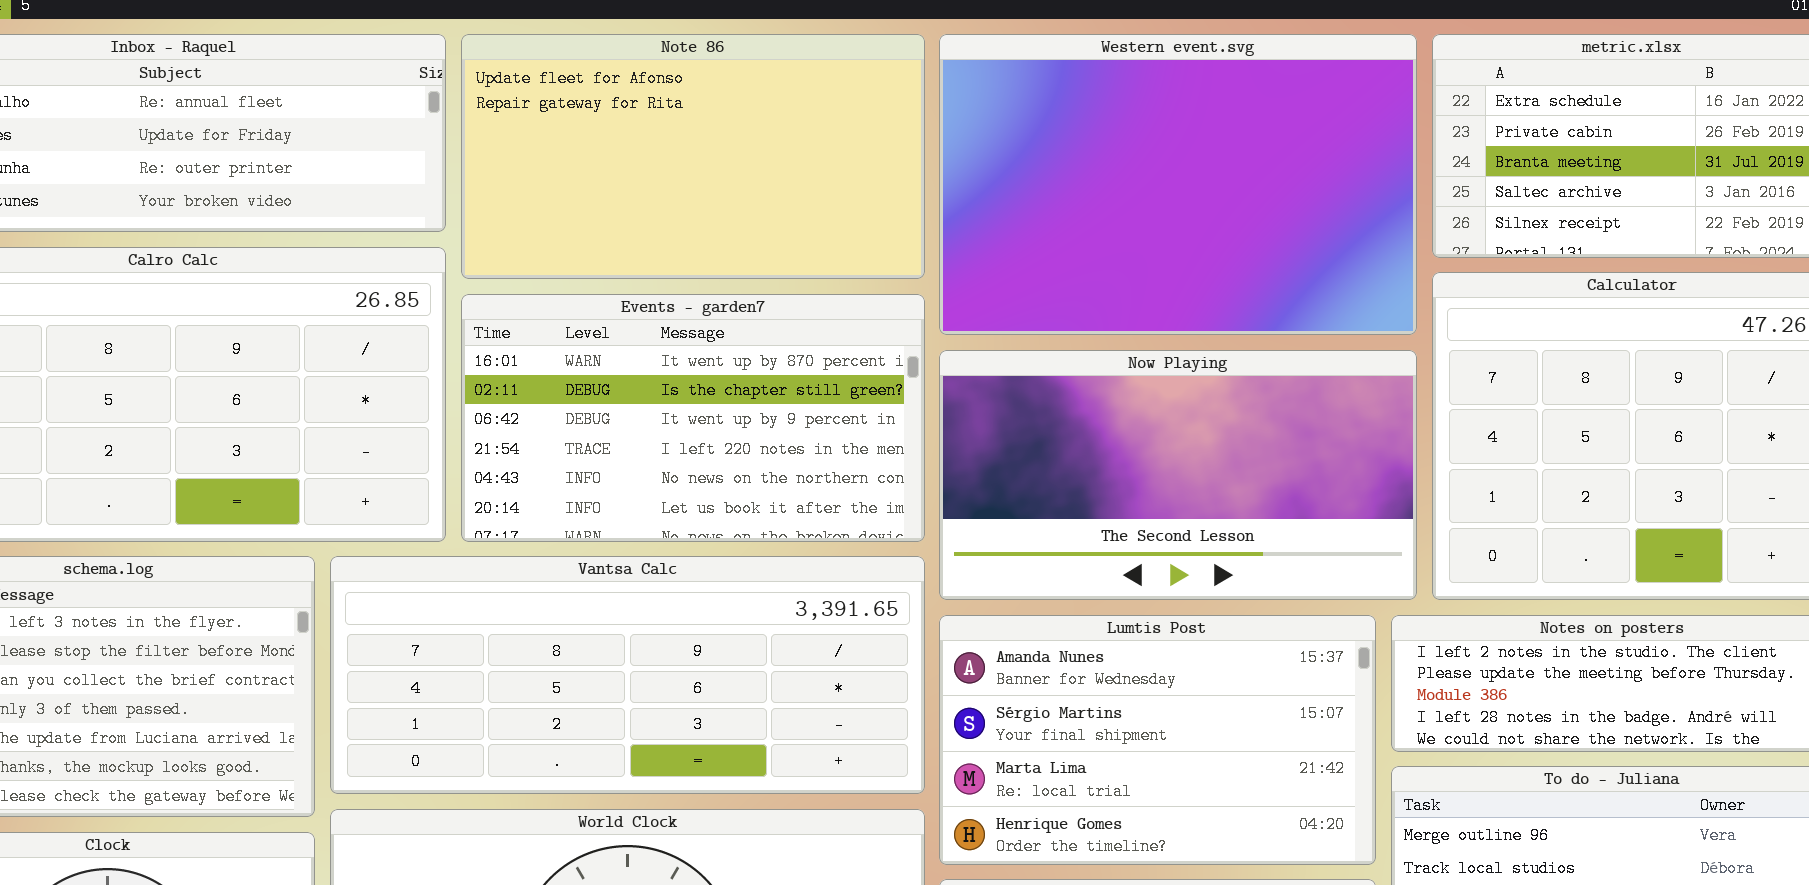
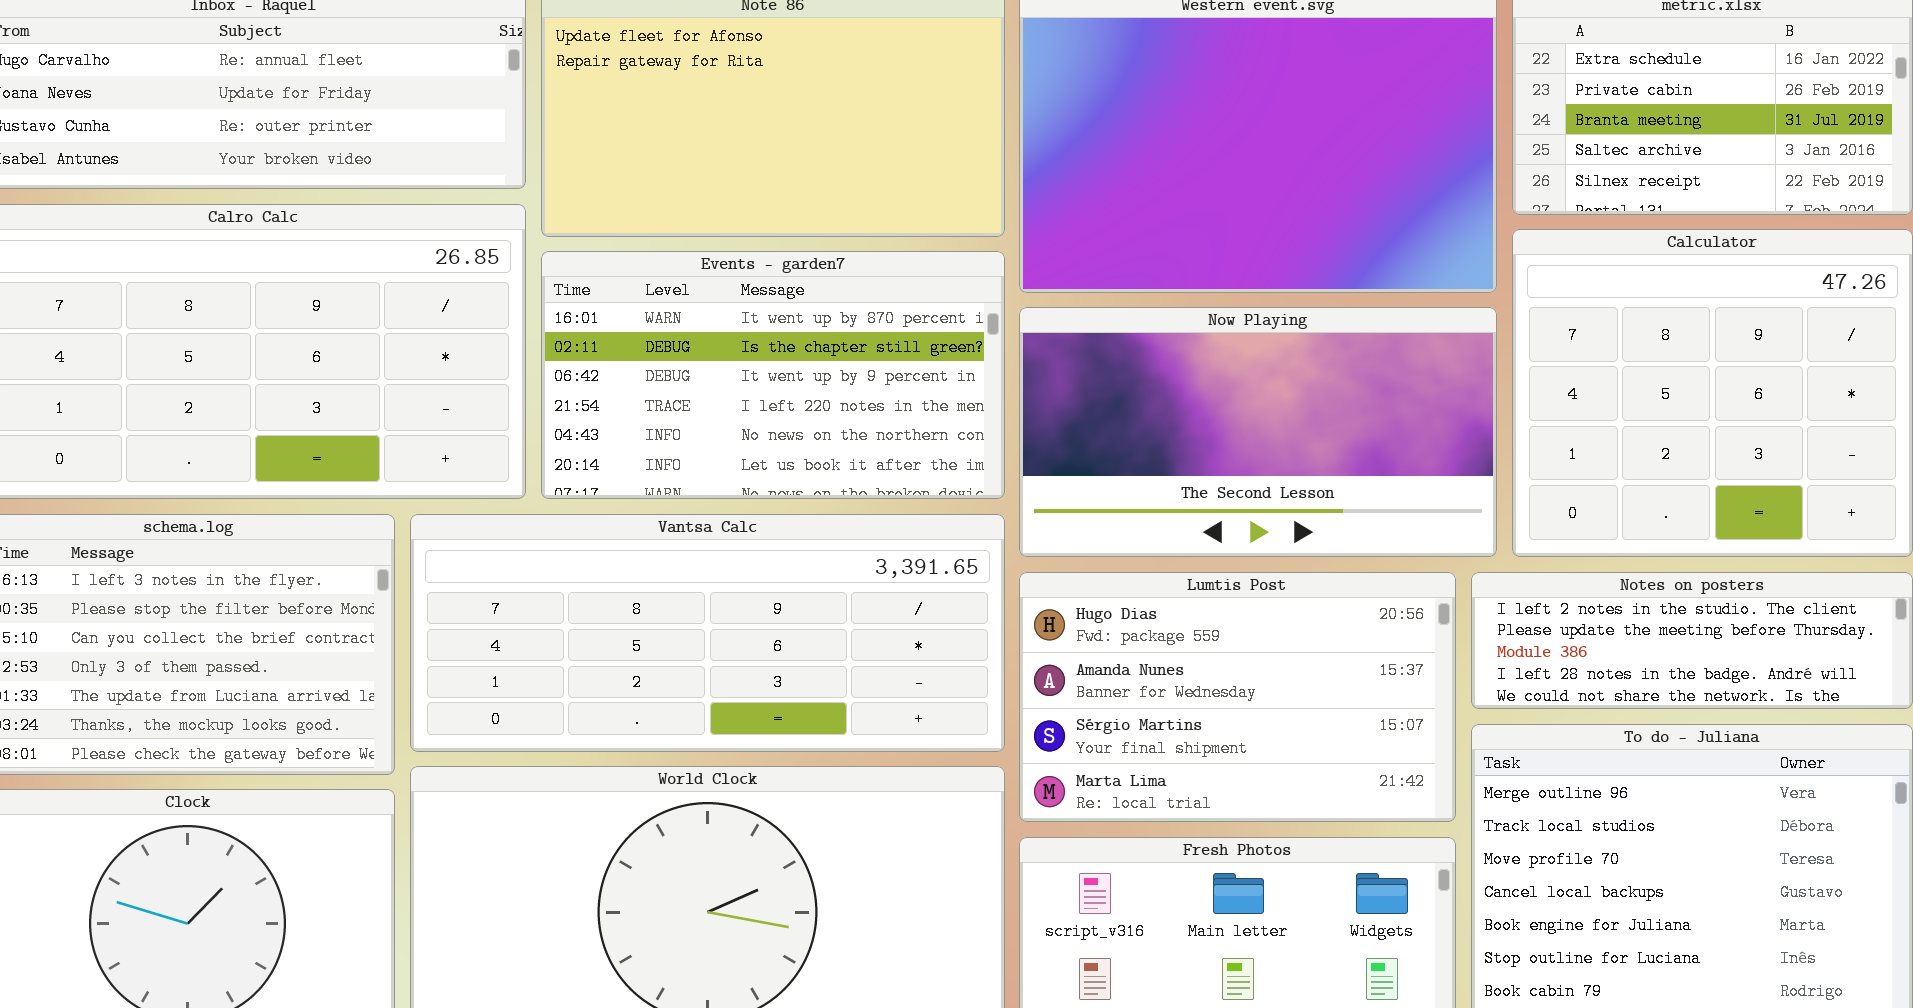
Lumtis Post: [939,615,1376,865] -> [1019,572,1456,822], scrolled up 1 row

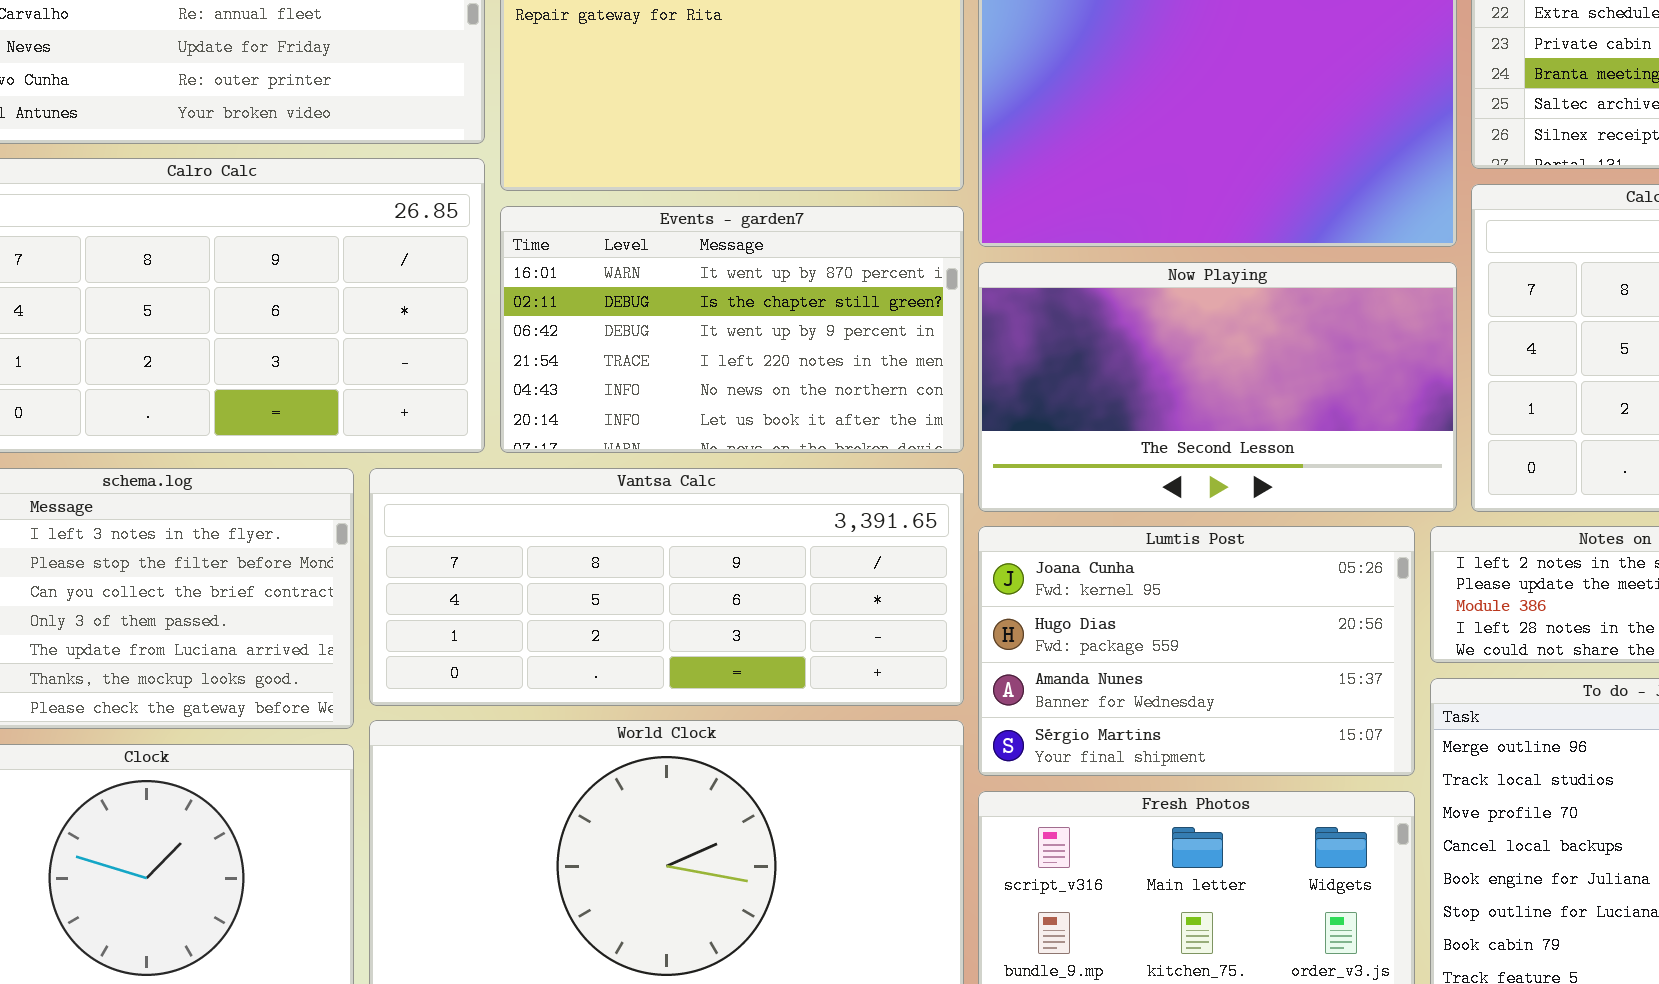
Lumtis Post: [1019,572,1456,822] -> [978,526,1415,776], scrolled up 1 row

